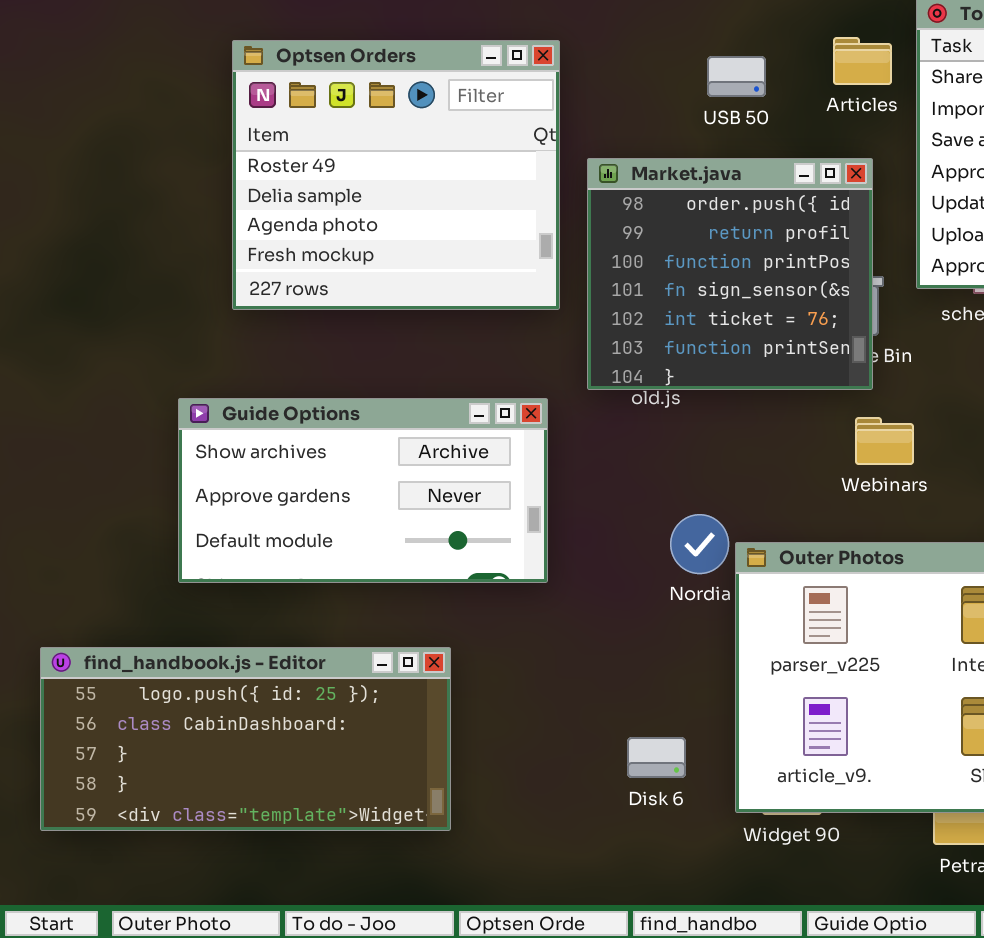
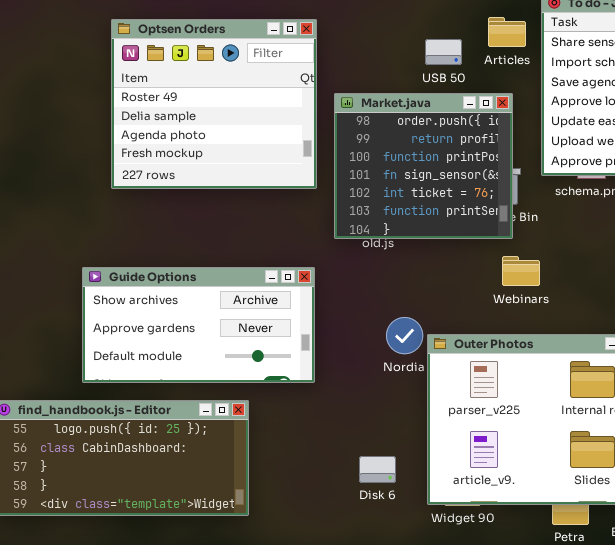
USB 50: [707,56,766,97] -> [425,39,462,65], moved
Guide Options: [178,398,548,583] -> [82,267,315,383], moved

